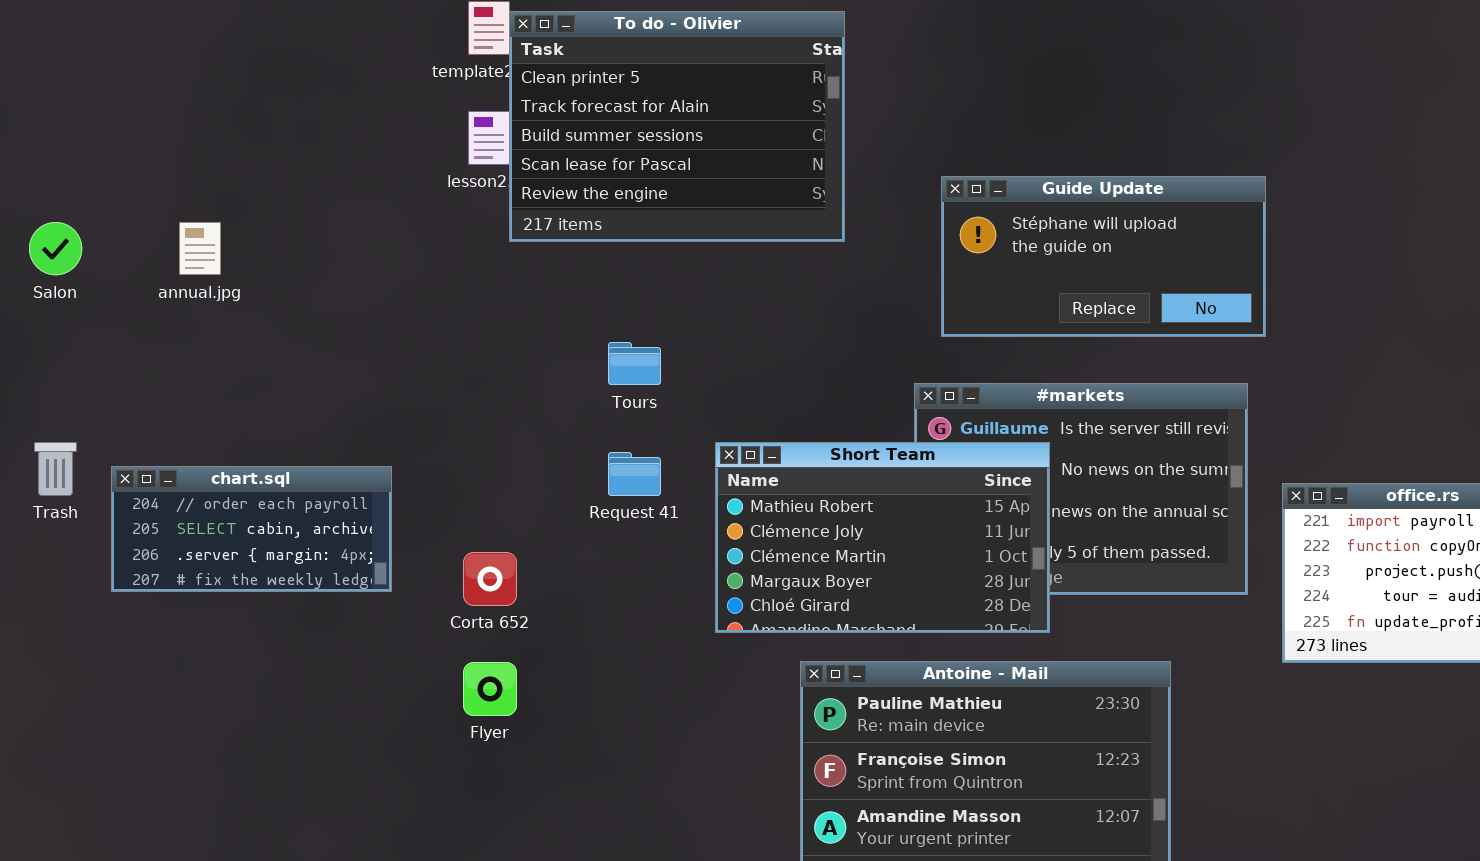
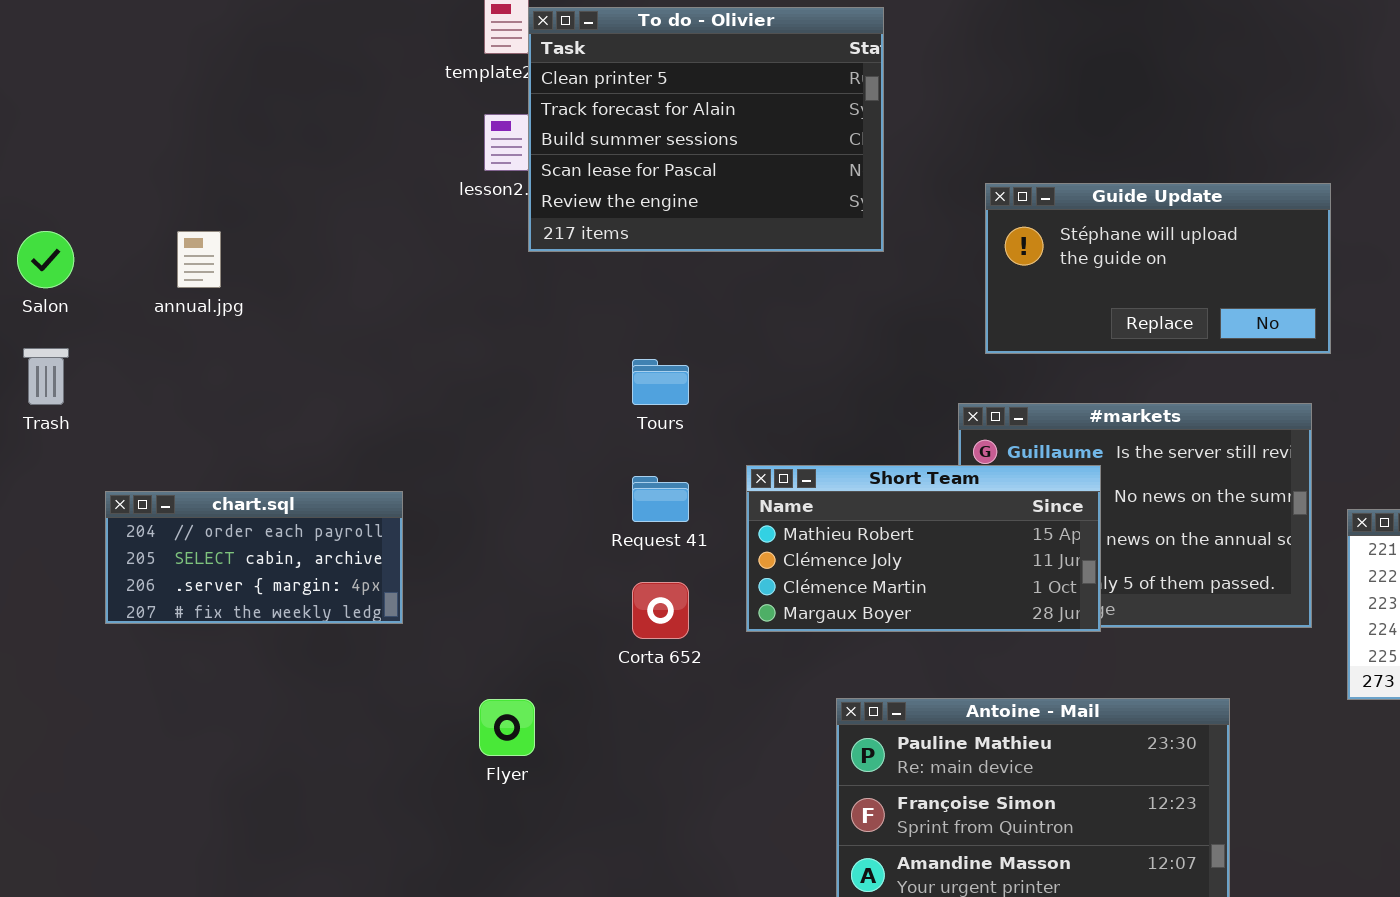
Trash: [34,442,77,496] -> [23,348,69,405], moved
Short Team: [715,442,1050,633] -> [746,465,1101,632], resized
Corta 652: [463,552,517,606] -> [632,582,689,639], moved

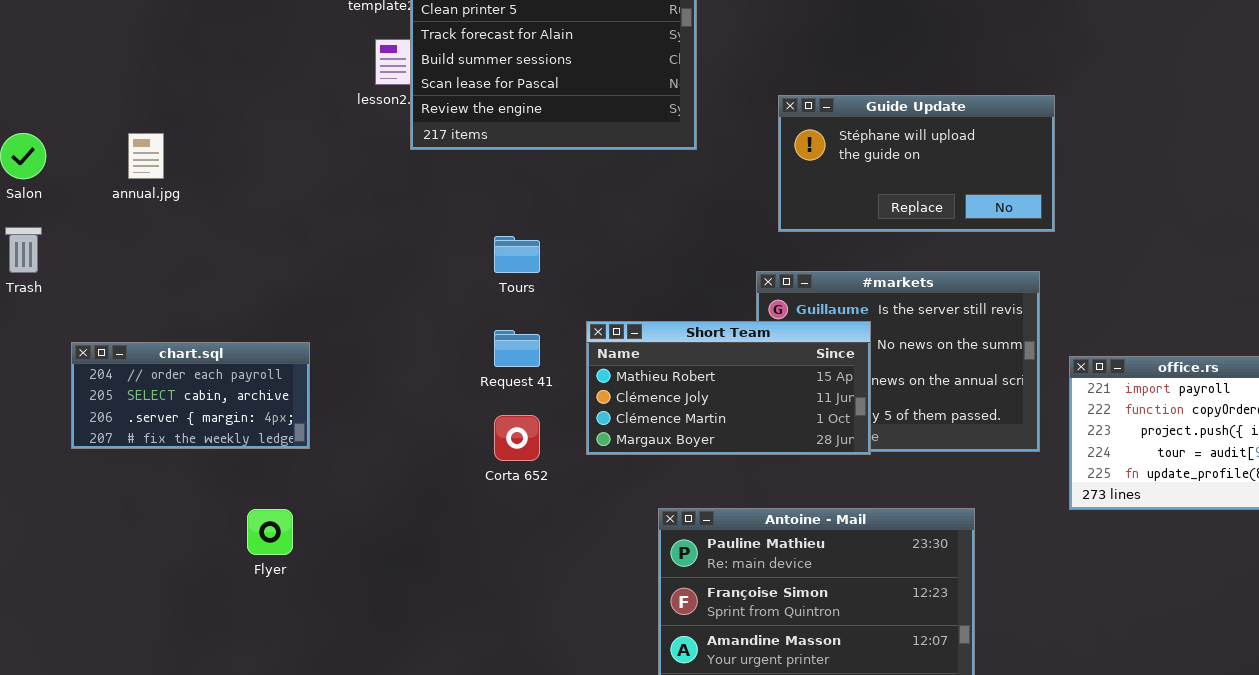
Flyer: [479,699,535,756] -> [247,509,293,555], moved

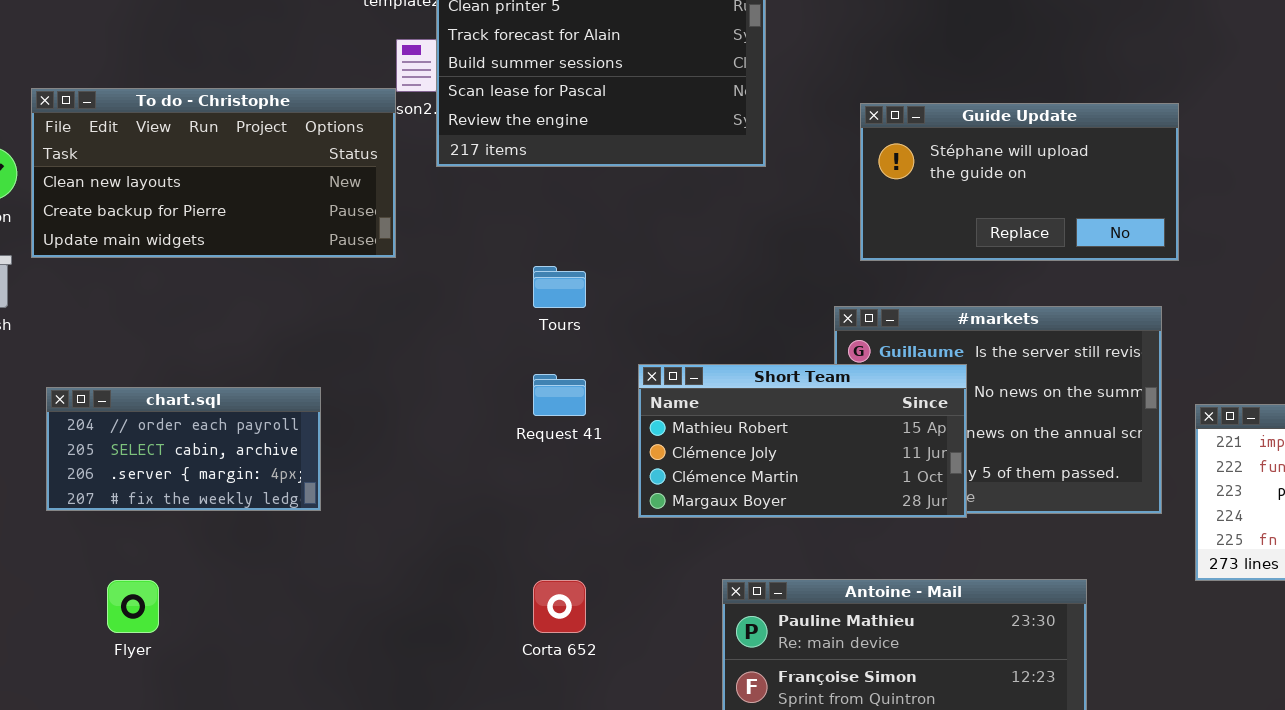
To do - Christophe: none -> [31,88,396,258], opened
Corta 652: [494,415,540,461] -> [533,580,586,633], moved
Flyer: [247,509,293,555] -> [107,580,159,633], moved

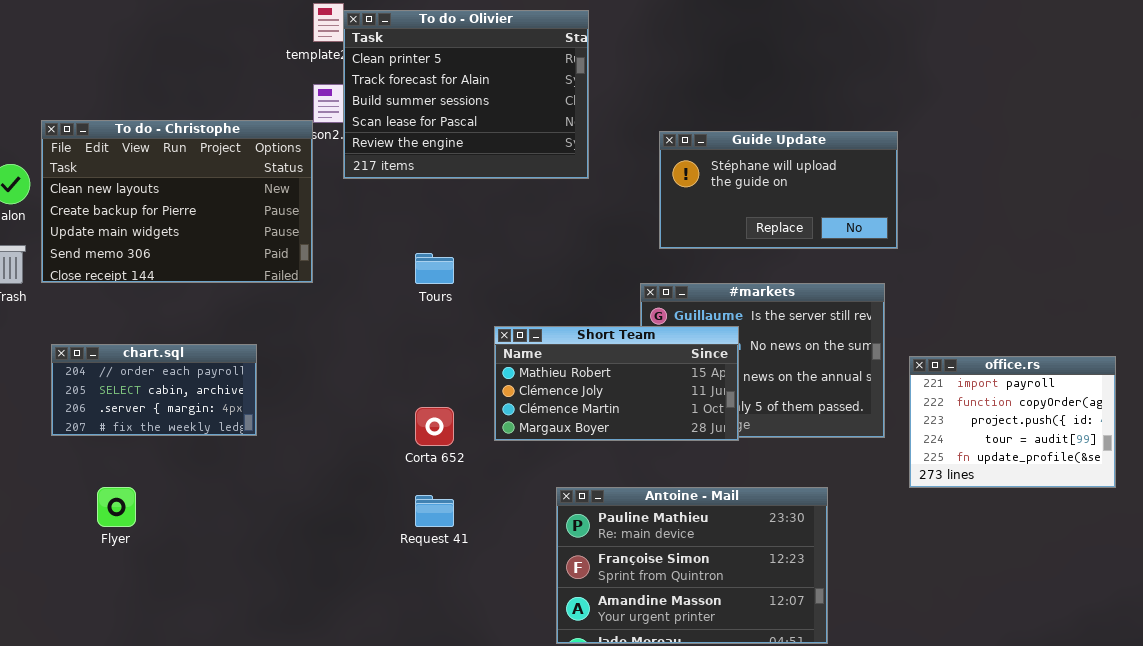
To do - Christophe: [31,88,396,258] -> [41,120,313,283], resized
Request 41: [533,374,586,416] -> [415,495,454,527], moved
Corta 652: [533,580,586,633] -> [415,407,454,446], moved

